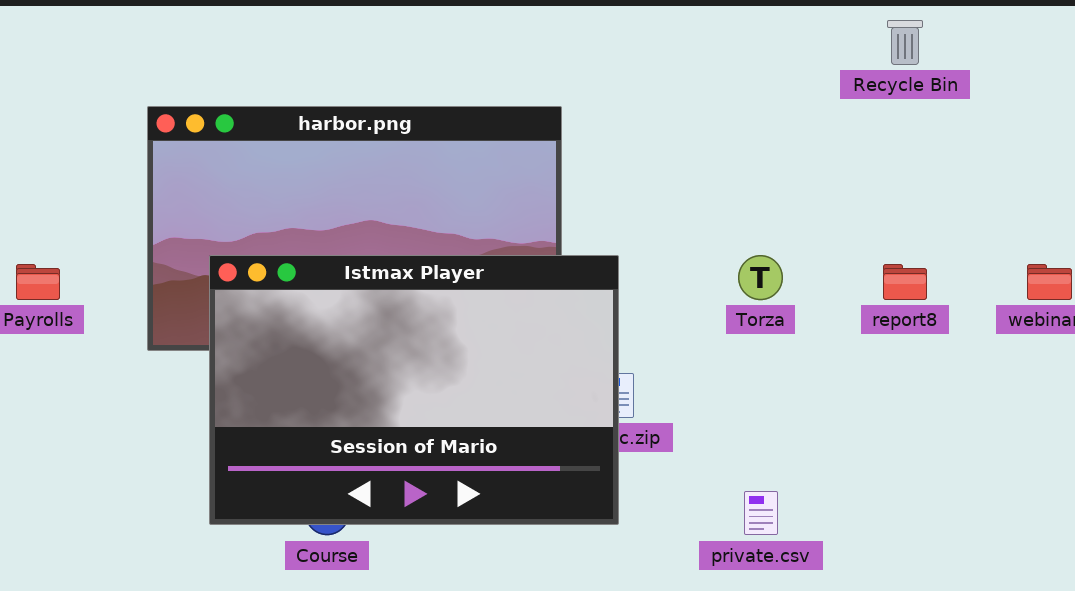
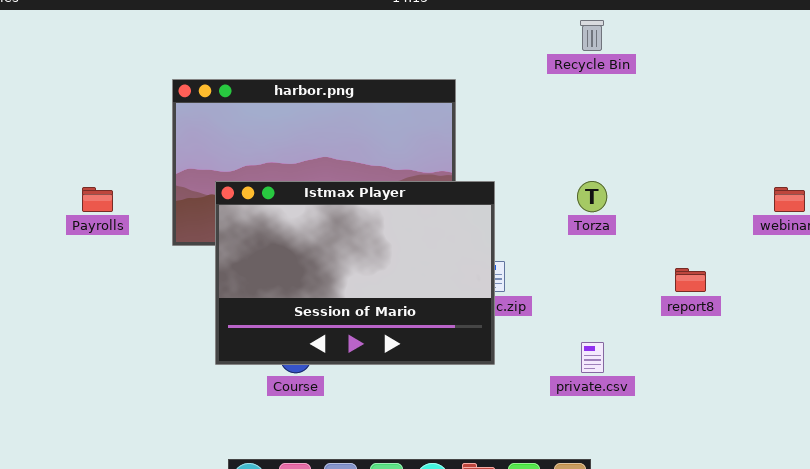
Recycle Bin: [887,20,923,65] -> [580,20,604,51], moved
report8: [883,264,927,300] -> [675,268,706,292], moved

